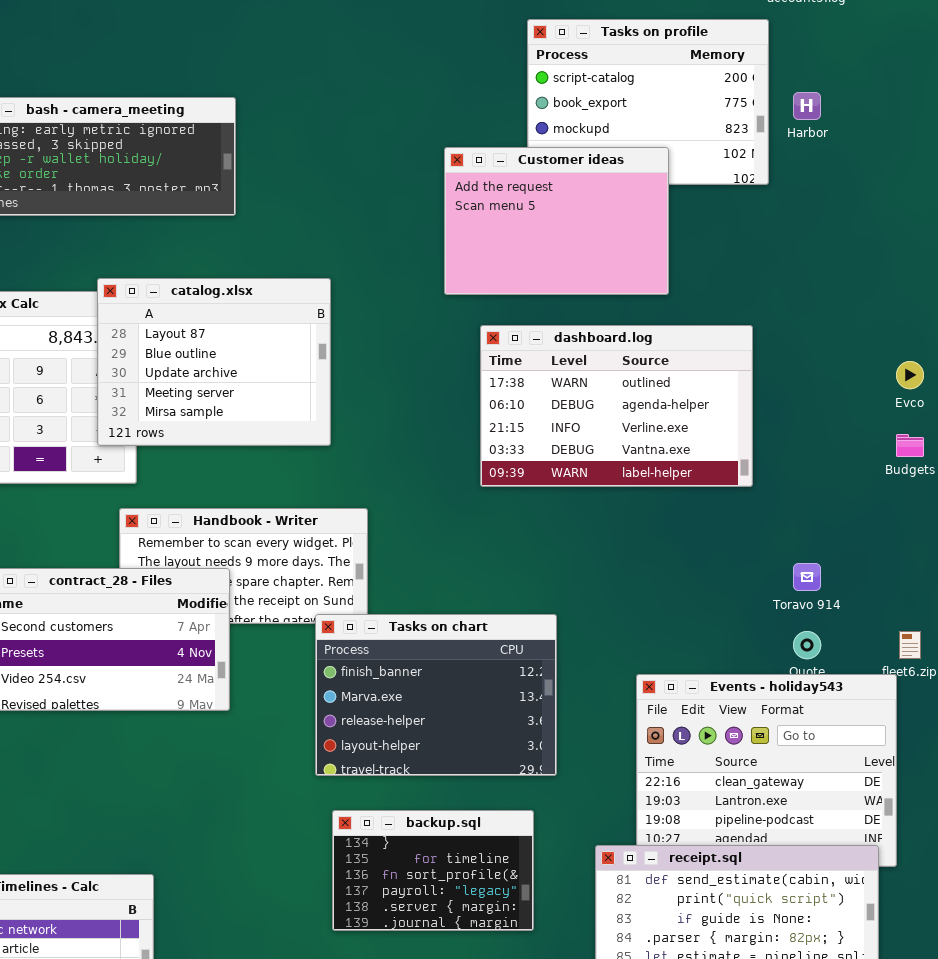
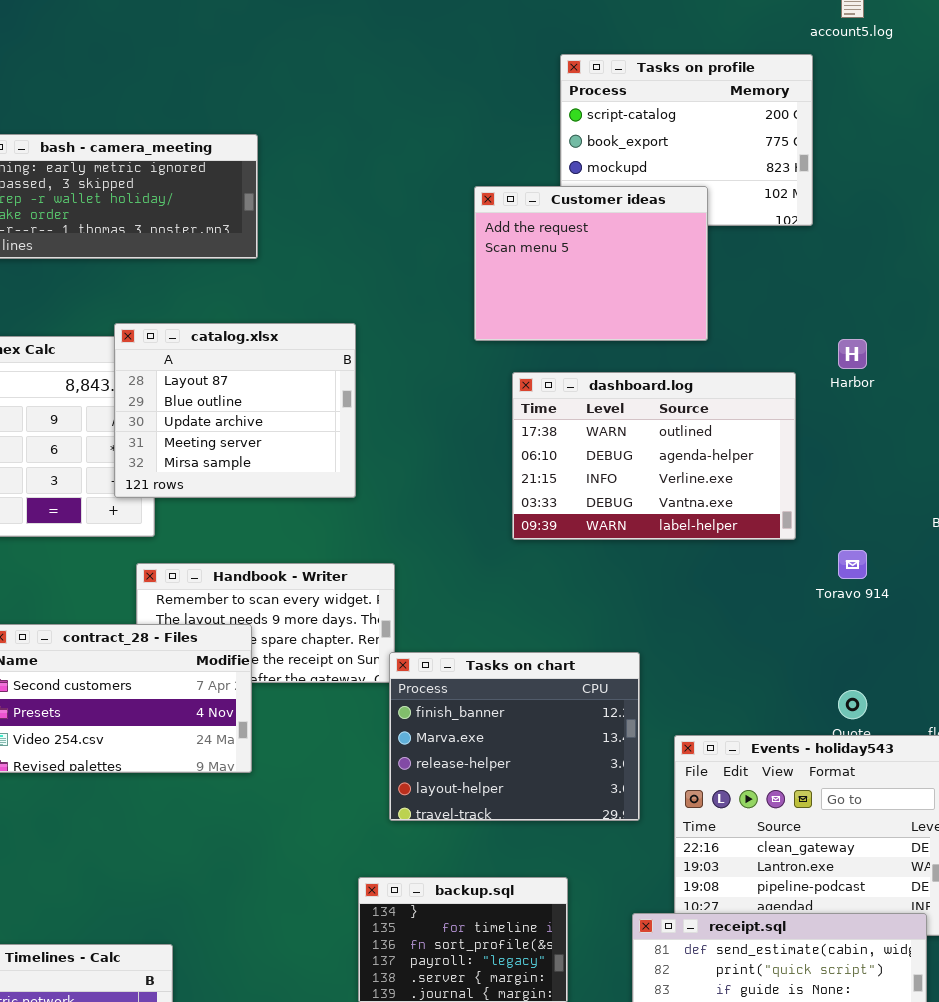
Harbor: [793,92,821,120] -> [838,339,867,369], moved
Toravo 914: [793,563,821,591] -> [838,550,867,579], moved
Tasks on chart: [315,614,557,776] -> [389,652,640,821], moved

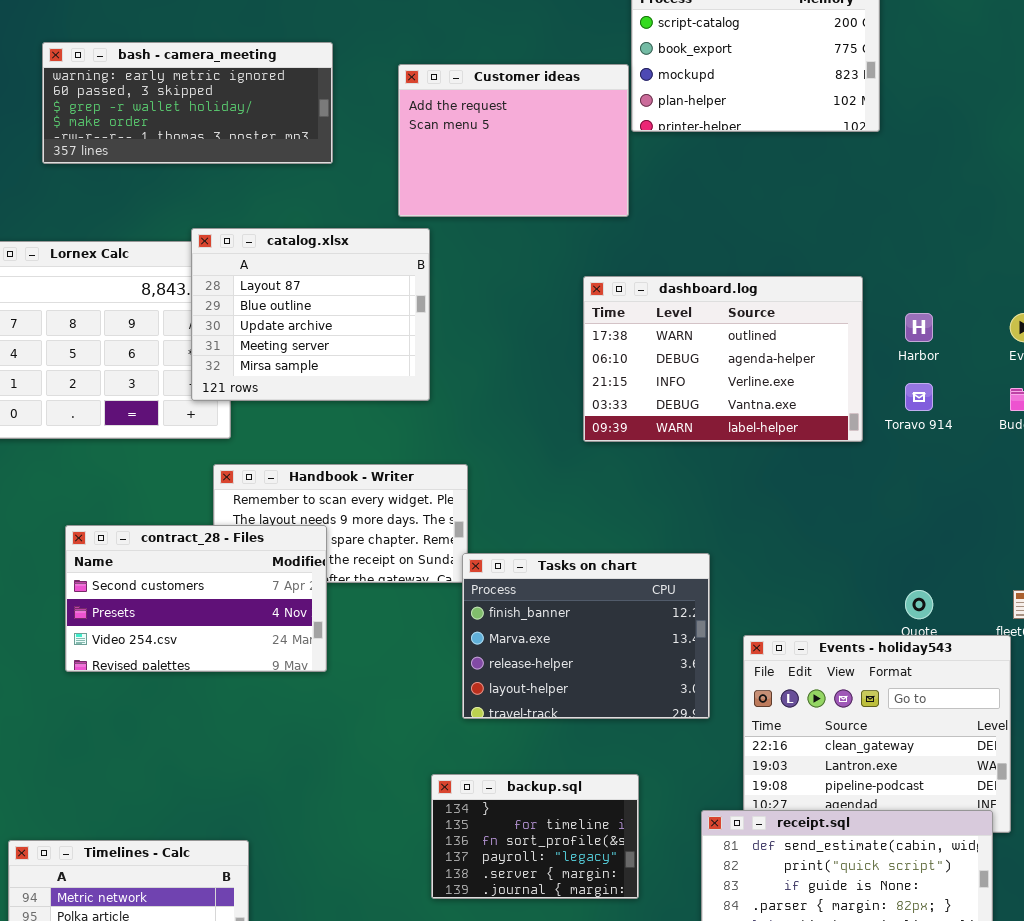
Customer ideas: [474,186,708,341] -> [398,64,629,217], moved
Harbor: [838,339,867,369] -> [905,313,933,342], moved
Toravo 914: [838,550,867,579] -> [905,383,933,411], moved

